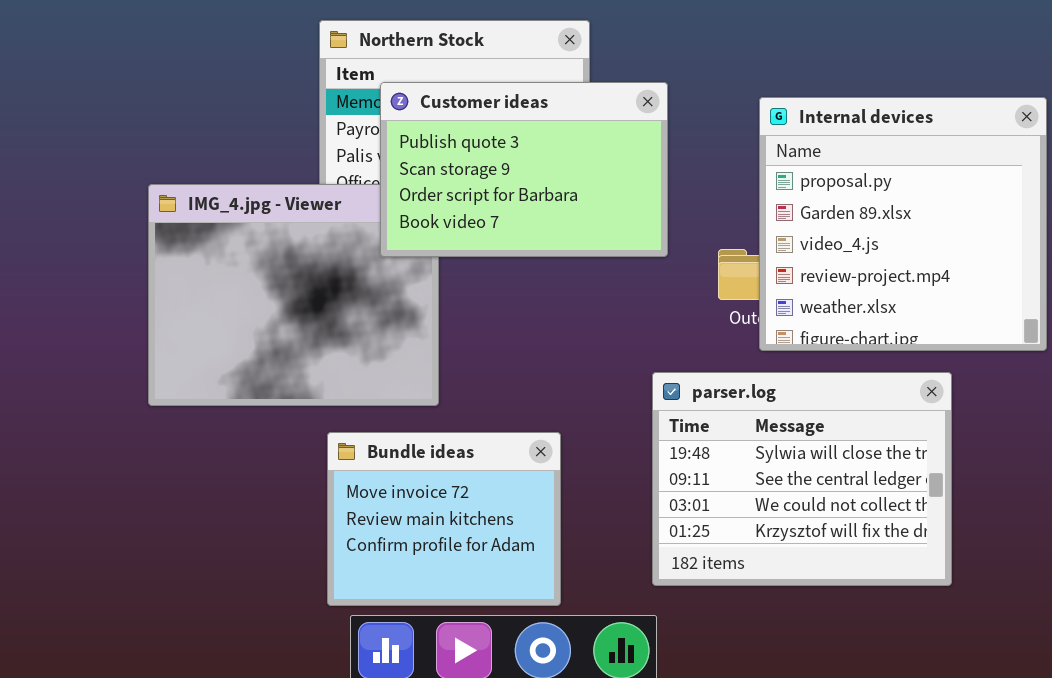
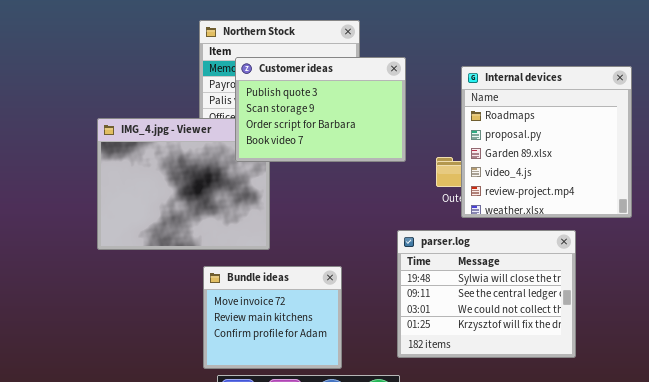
Internal devices: [759,97,1047,351] -> [461,66,632,218], scrolled up 1 row

